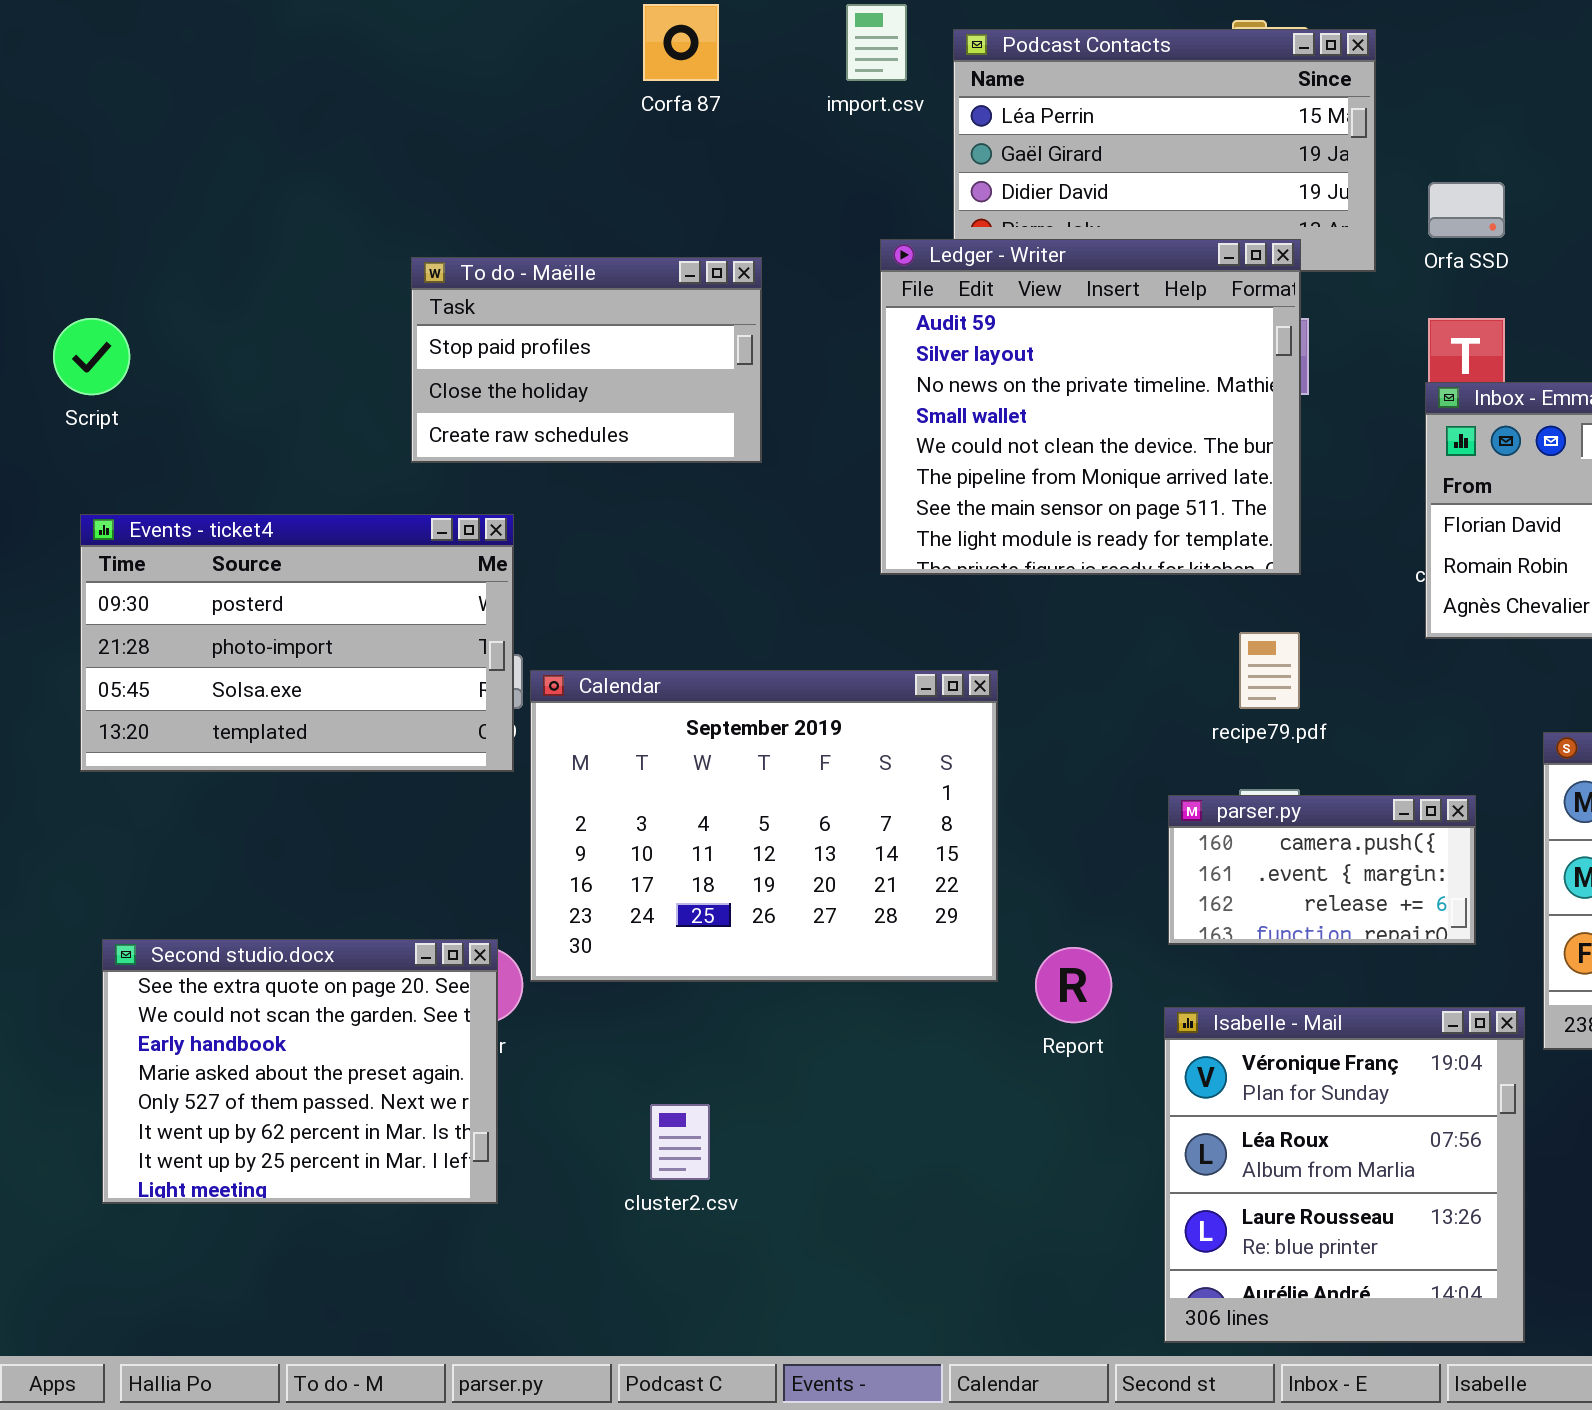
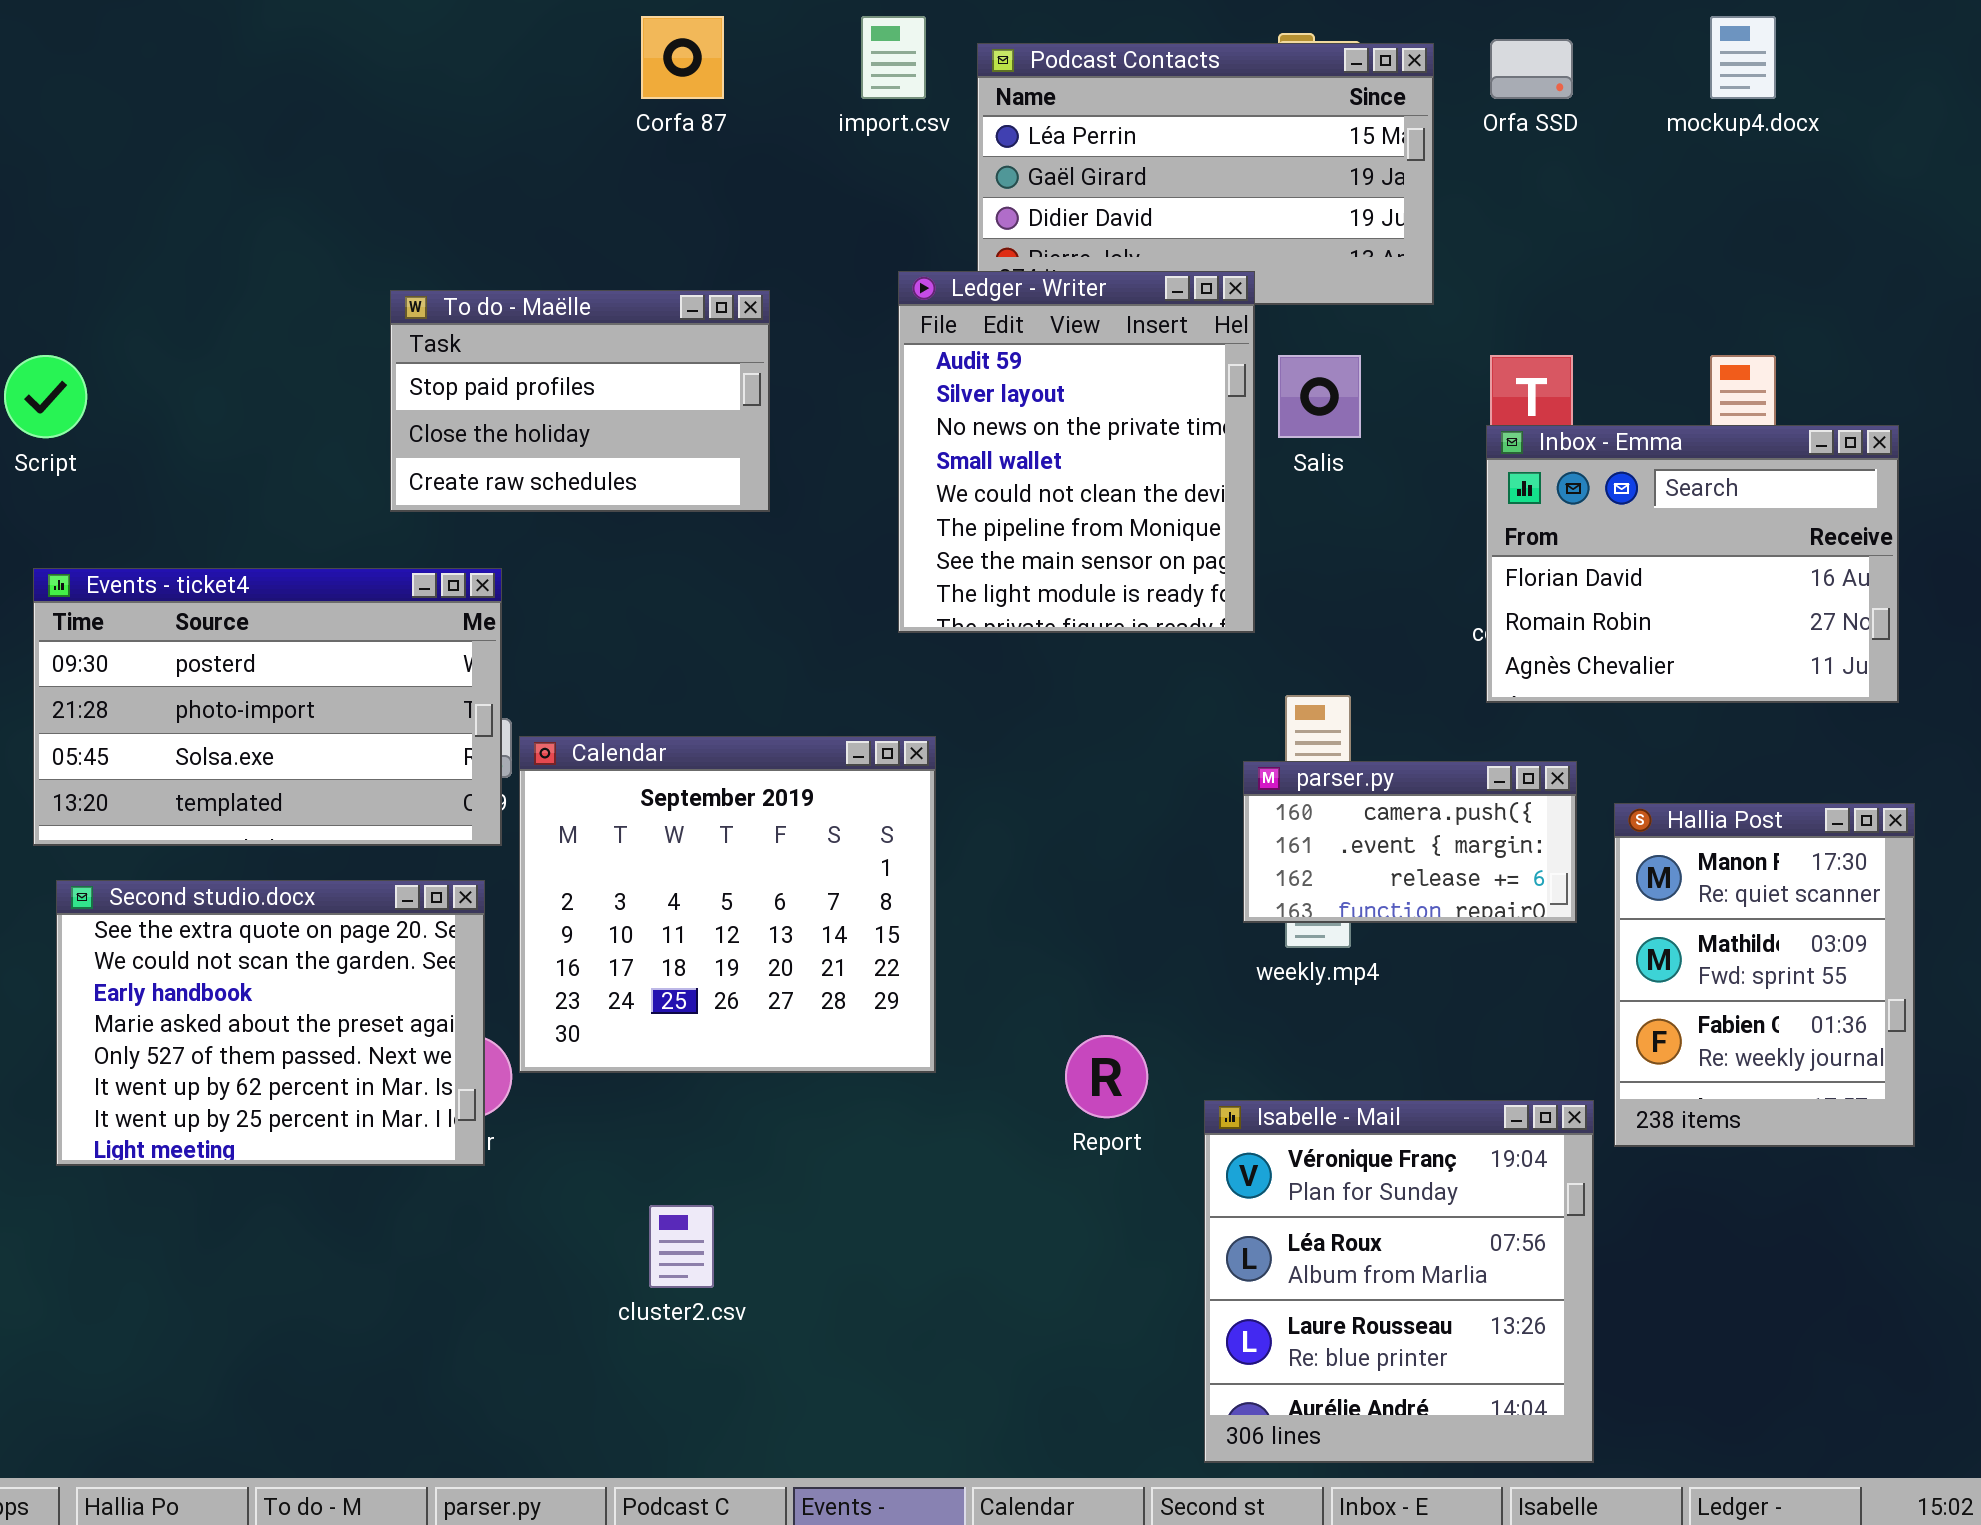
Orfa SSD: [1428,182,1505,238] -> [1490,39,1573,99], moved
Ledger - Writer: [880,239,1301,575] -> [898,271,1255,633], resized
Calendar: [530,670,998,982] -> [519,736,936,1073], resized
parser.py: [1168,795,1476,945] -> [1243,761,1577,923], moved
Second studio.docx: [102,939,498,1204] -> [56,880,485,1166], moved

